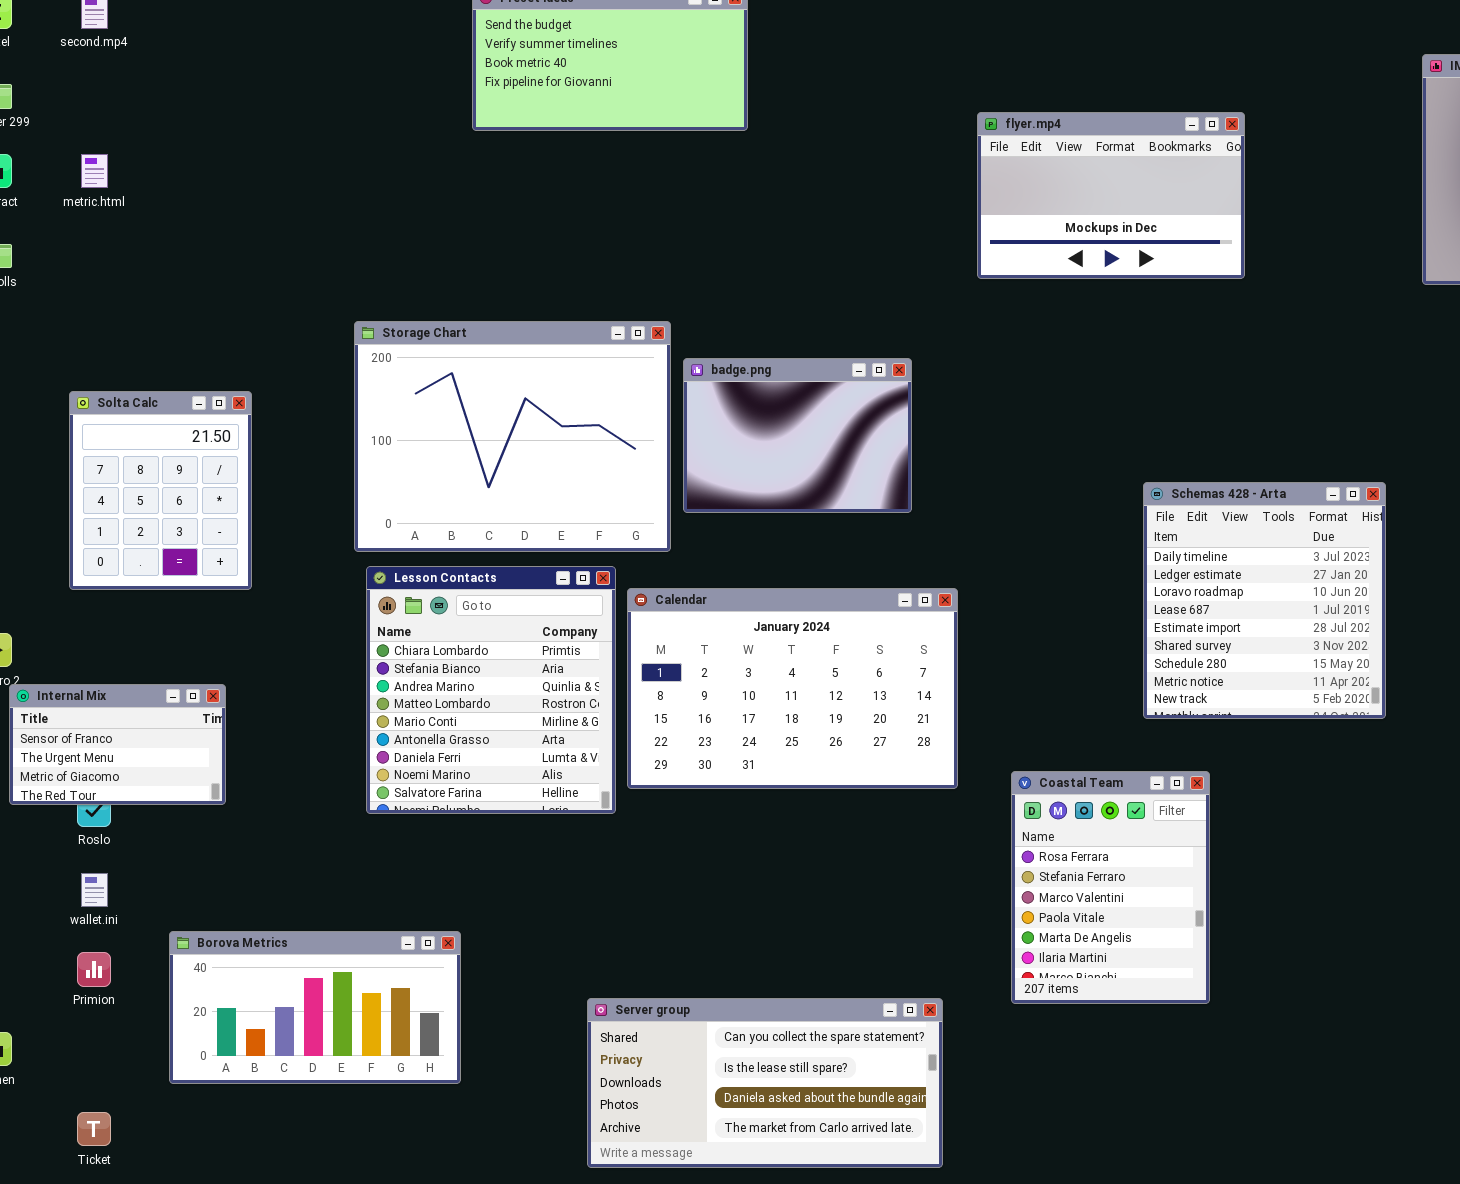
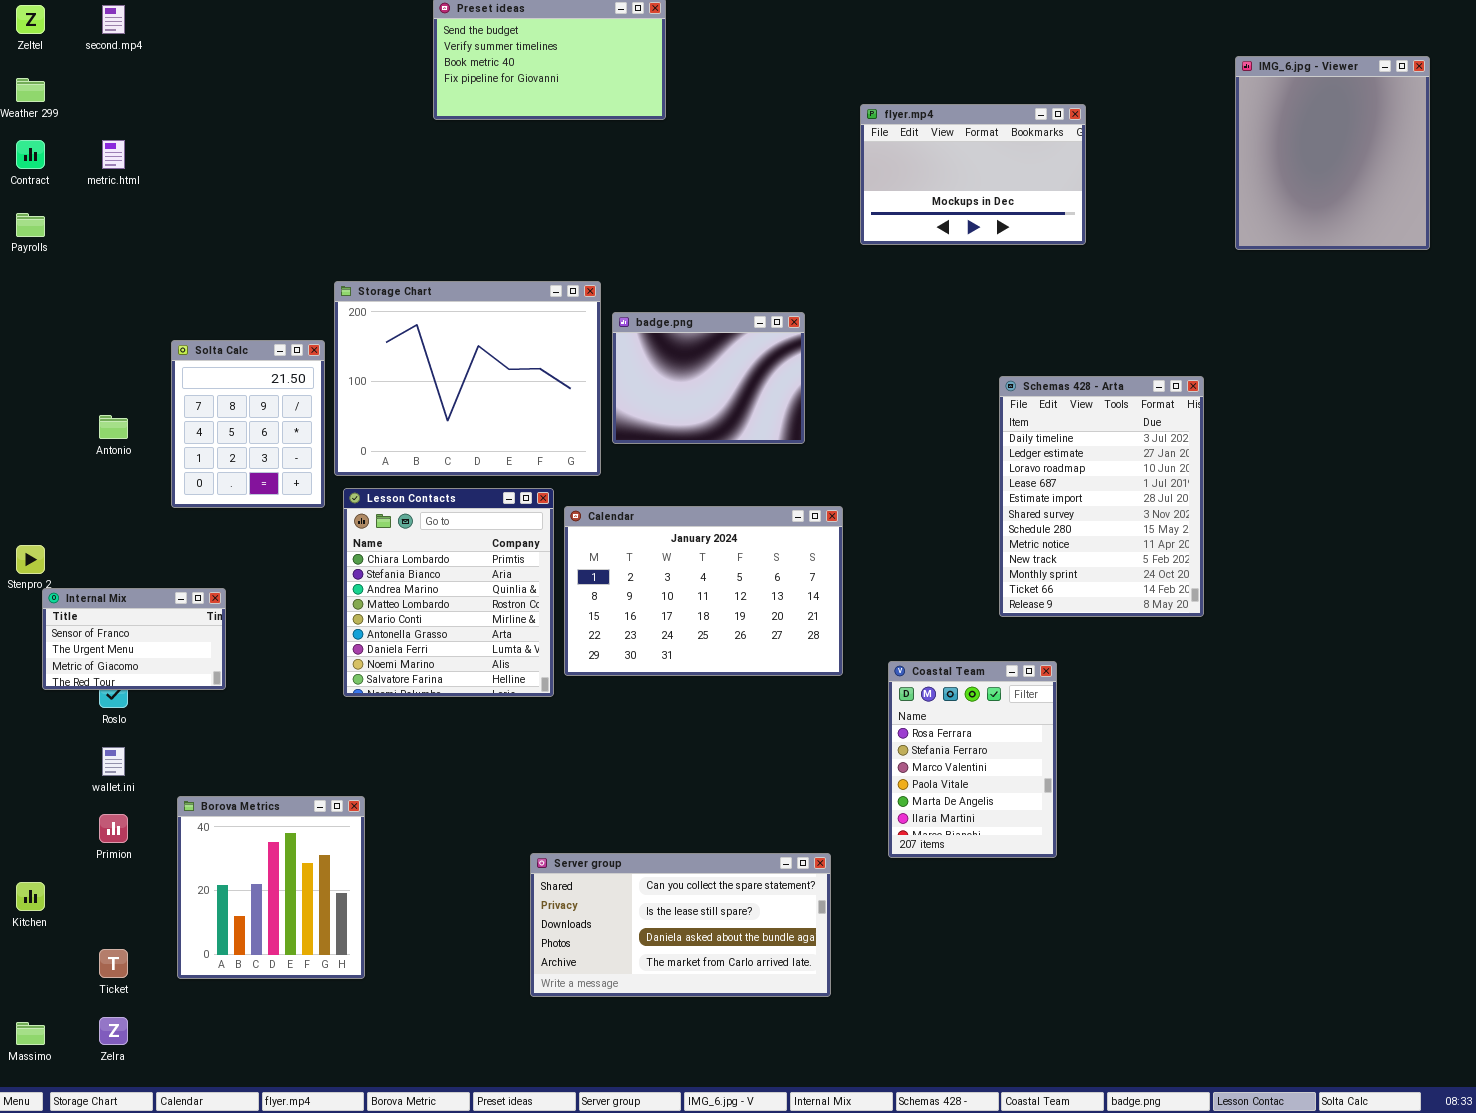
Solta Calc: [69,391,252,590] -> [171,340,325,508], moved
Schemas 428 - Arta: [1143,482,1386,719] -> [999,376,1204,617], resized
Borova Metrics: [169,931,461,1084] -> [177,796,365,979], resized

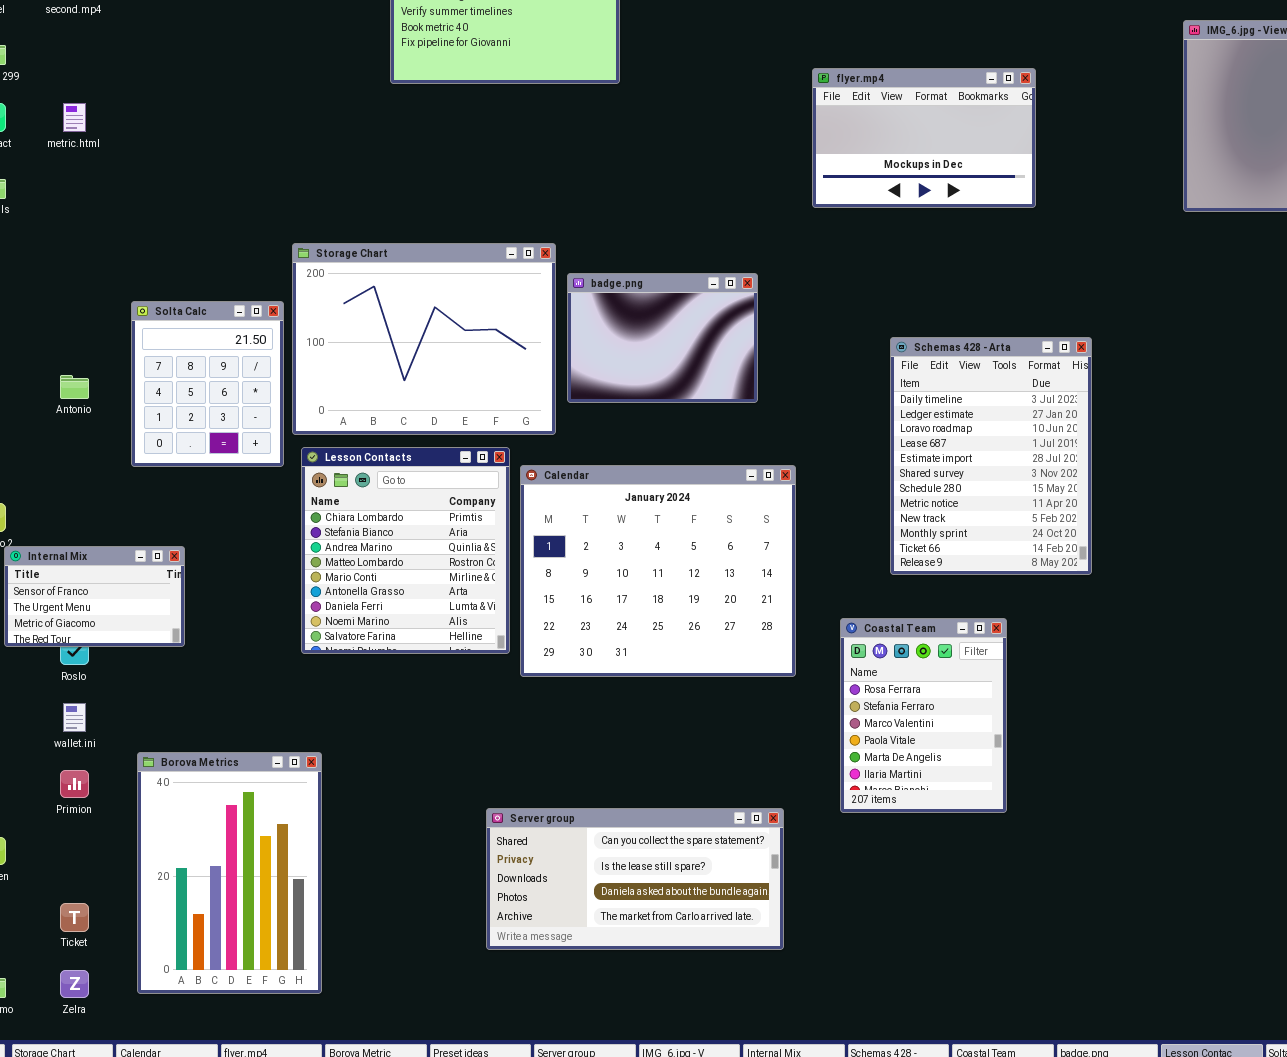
Schemas 428 - Arta: [999,376,1204,617] -> [890,337,1092,575], moved
Calendar: [564,506,843,676] -> [520,465,796,677], resized
Borova Metrics: [177,796,365,979] -> [137,752,322,994], resized

